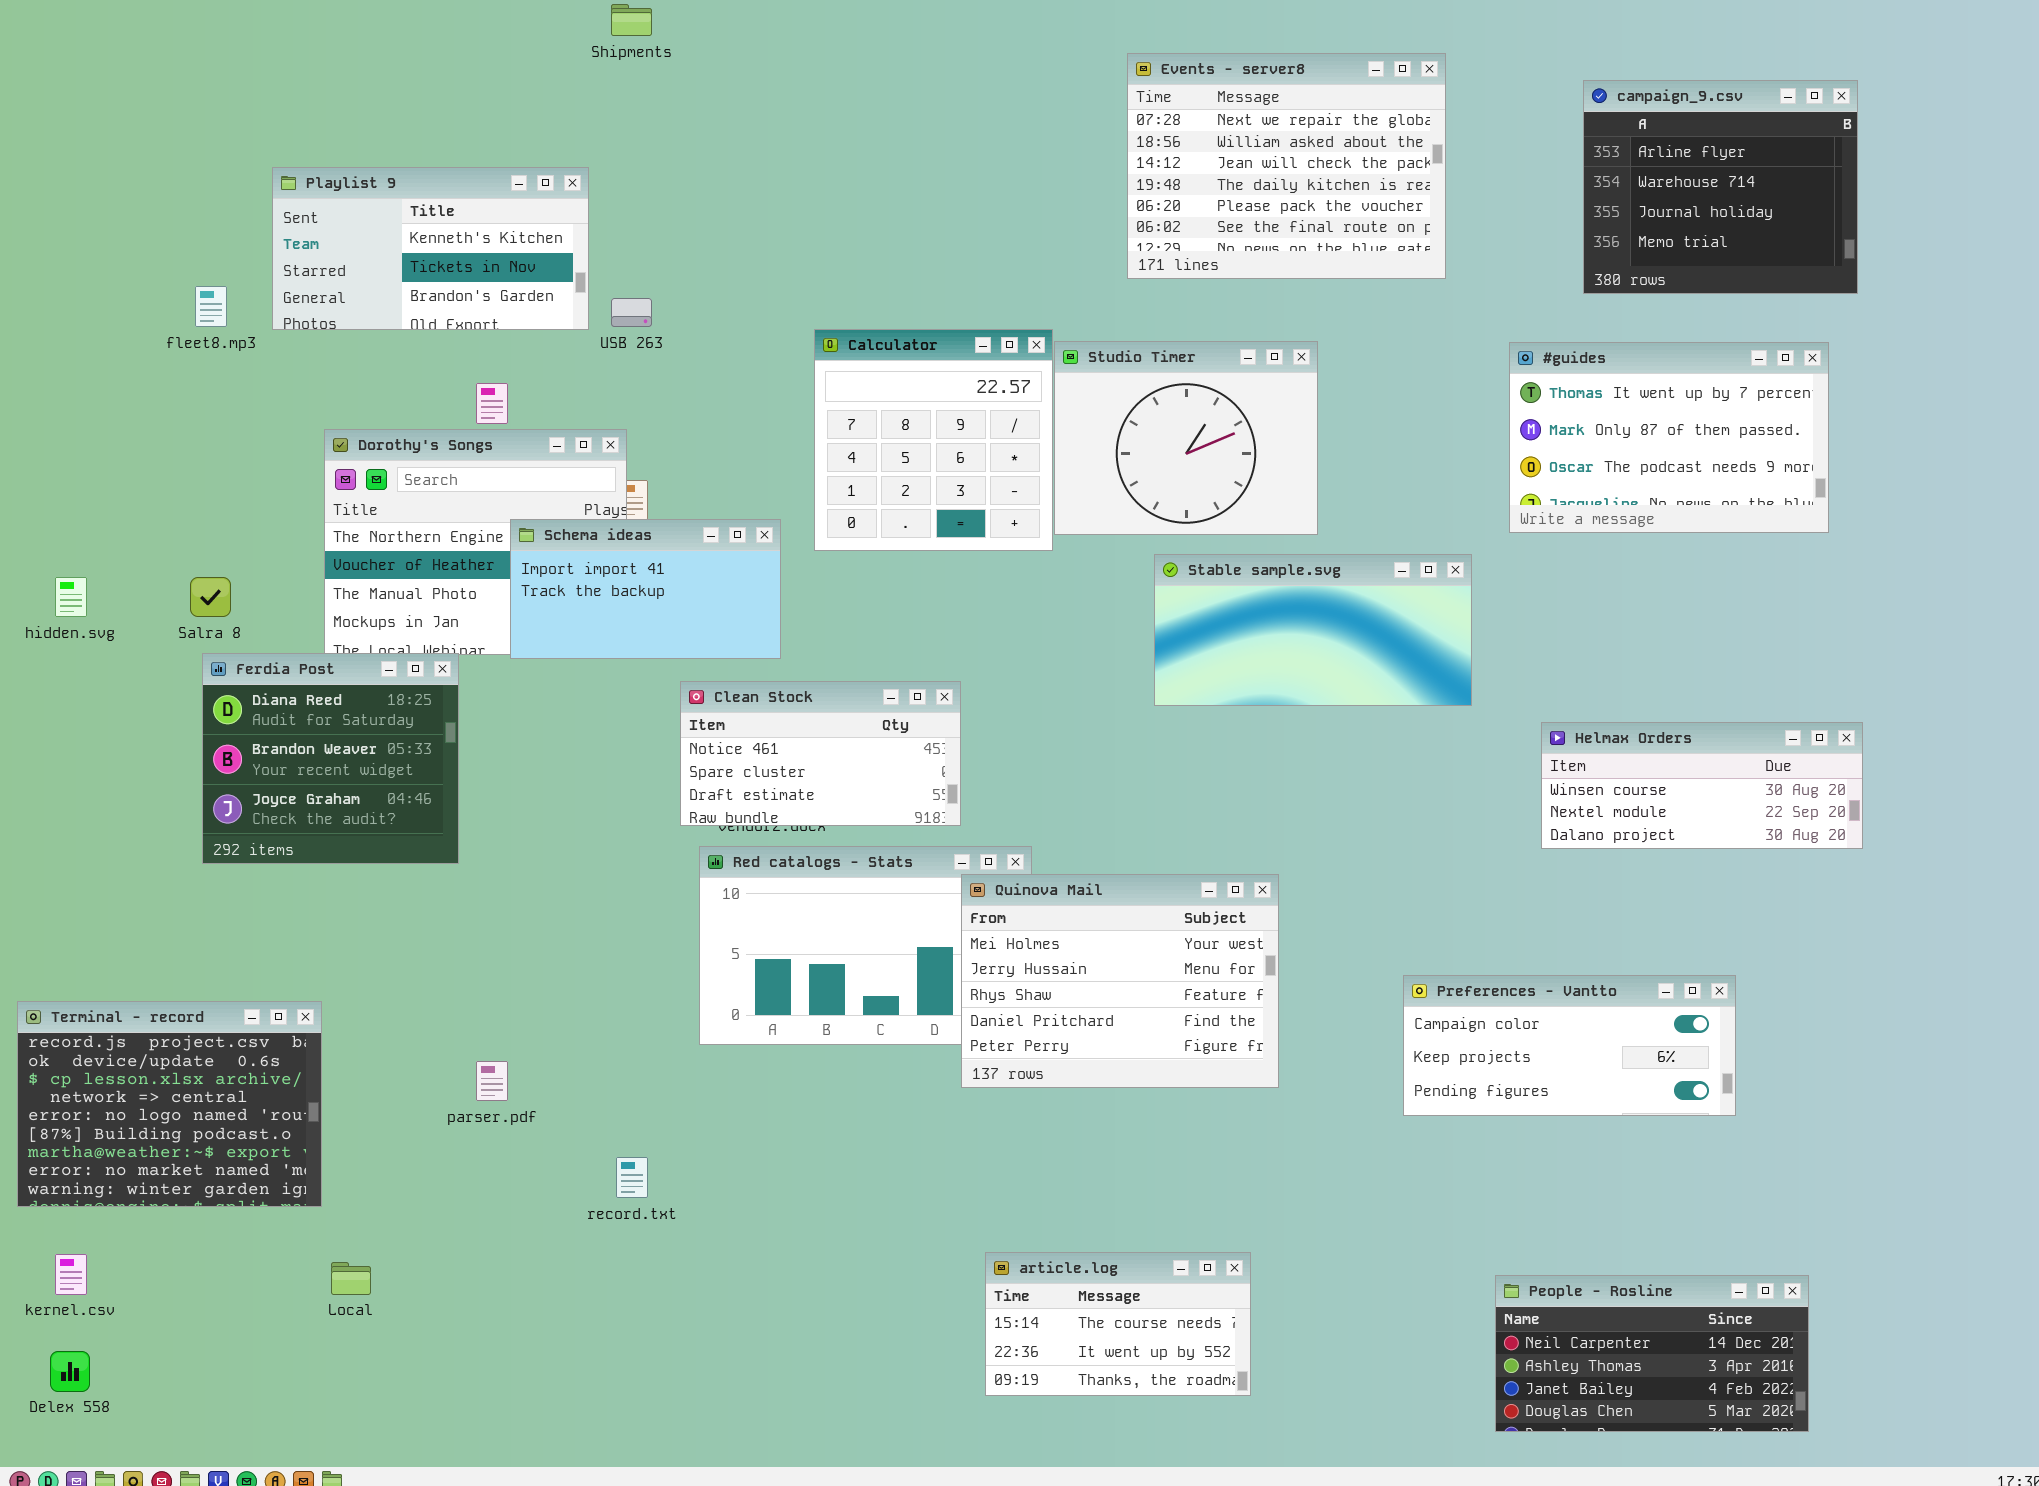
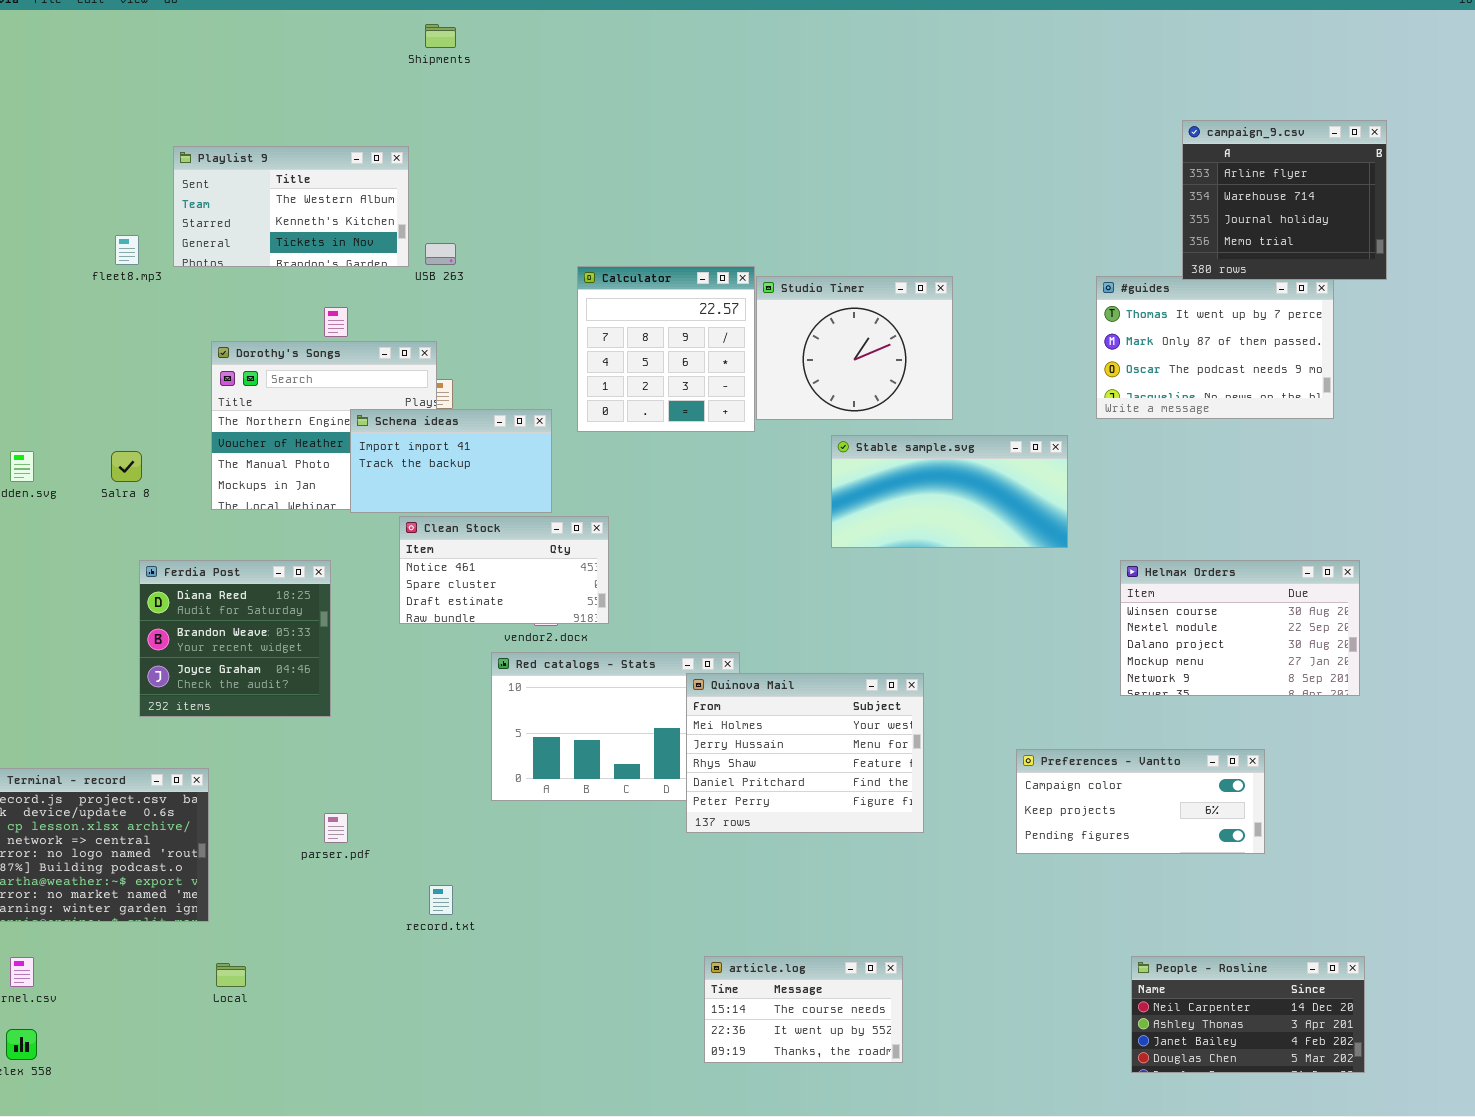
Events - server8: [1127,53,1446,279] -> none, closed
campaign_9.csv: [1583,80,1858,294] -> [1182,120,1387,280], moved
Playlist 9: [272,167,589,330] -> [173,146,409,267], scrolled up 1 row
Ferdia Post: [202,653,459,864] -> [139,560,331,717], moved
Clean Stock: [680,681,961,826] -> [399,516,609,624], moved
Helmax Orders: [1541,722,1863,849] -> [1120,560,1360,696], resized
People - Rosline: [1495,1275,1809,1432] -> [1131,956,1365,1073], moved

